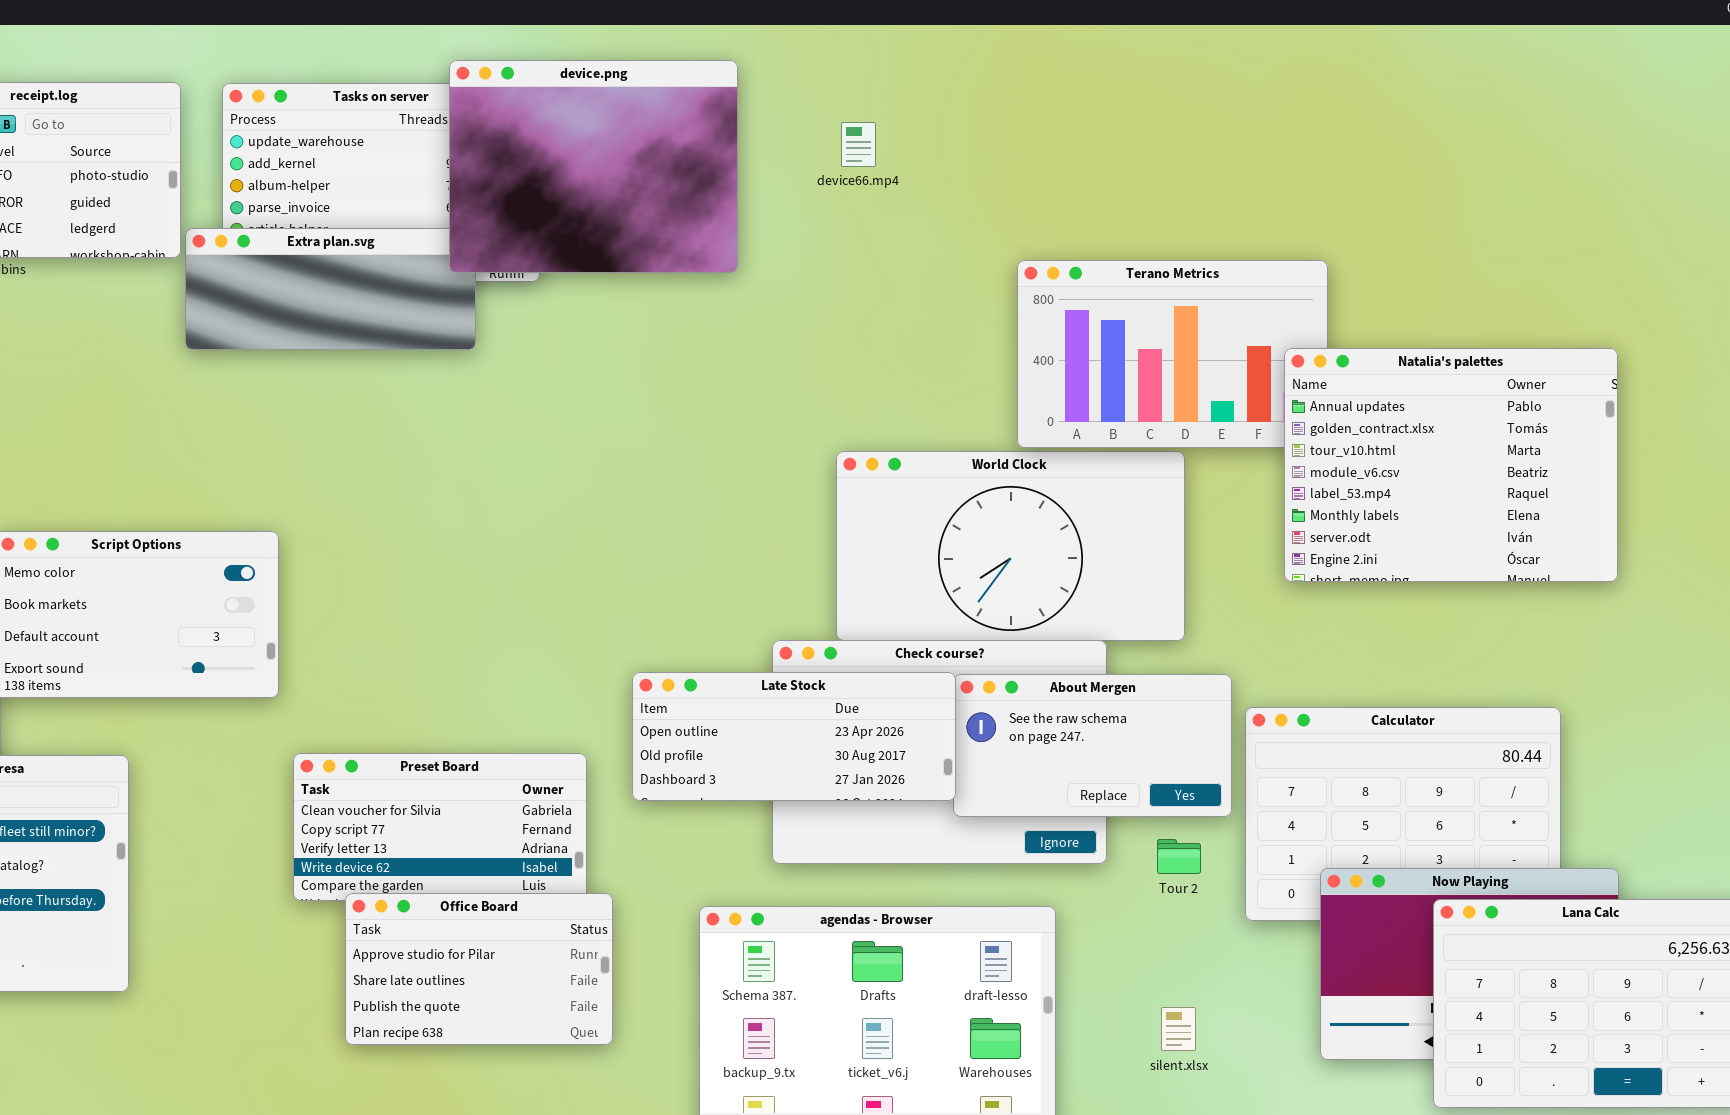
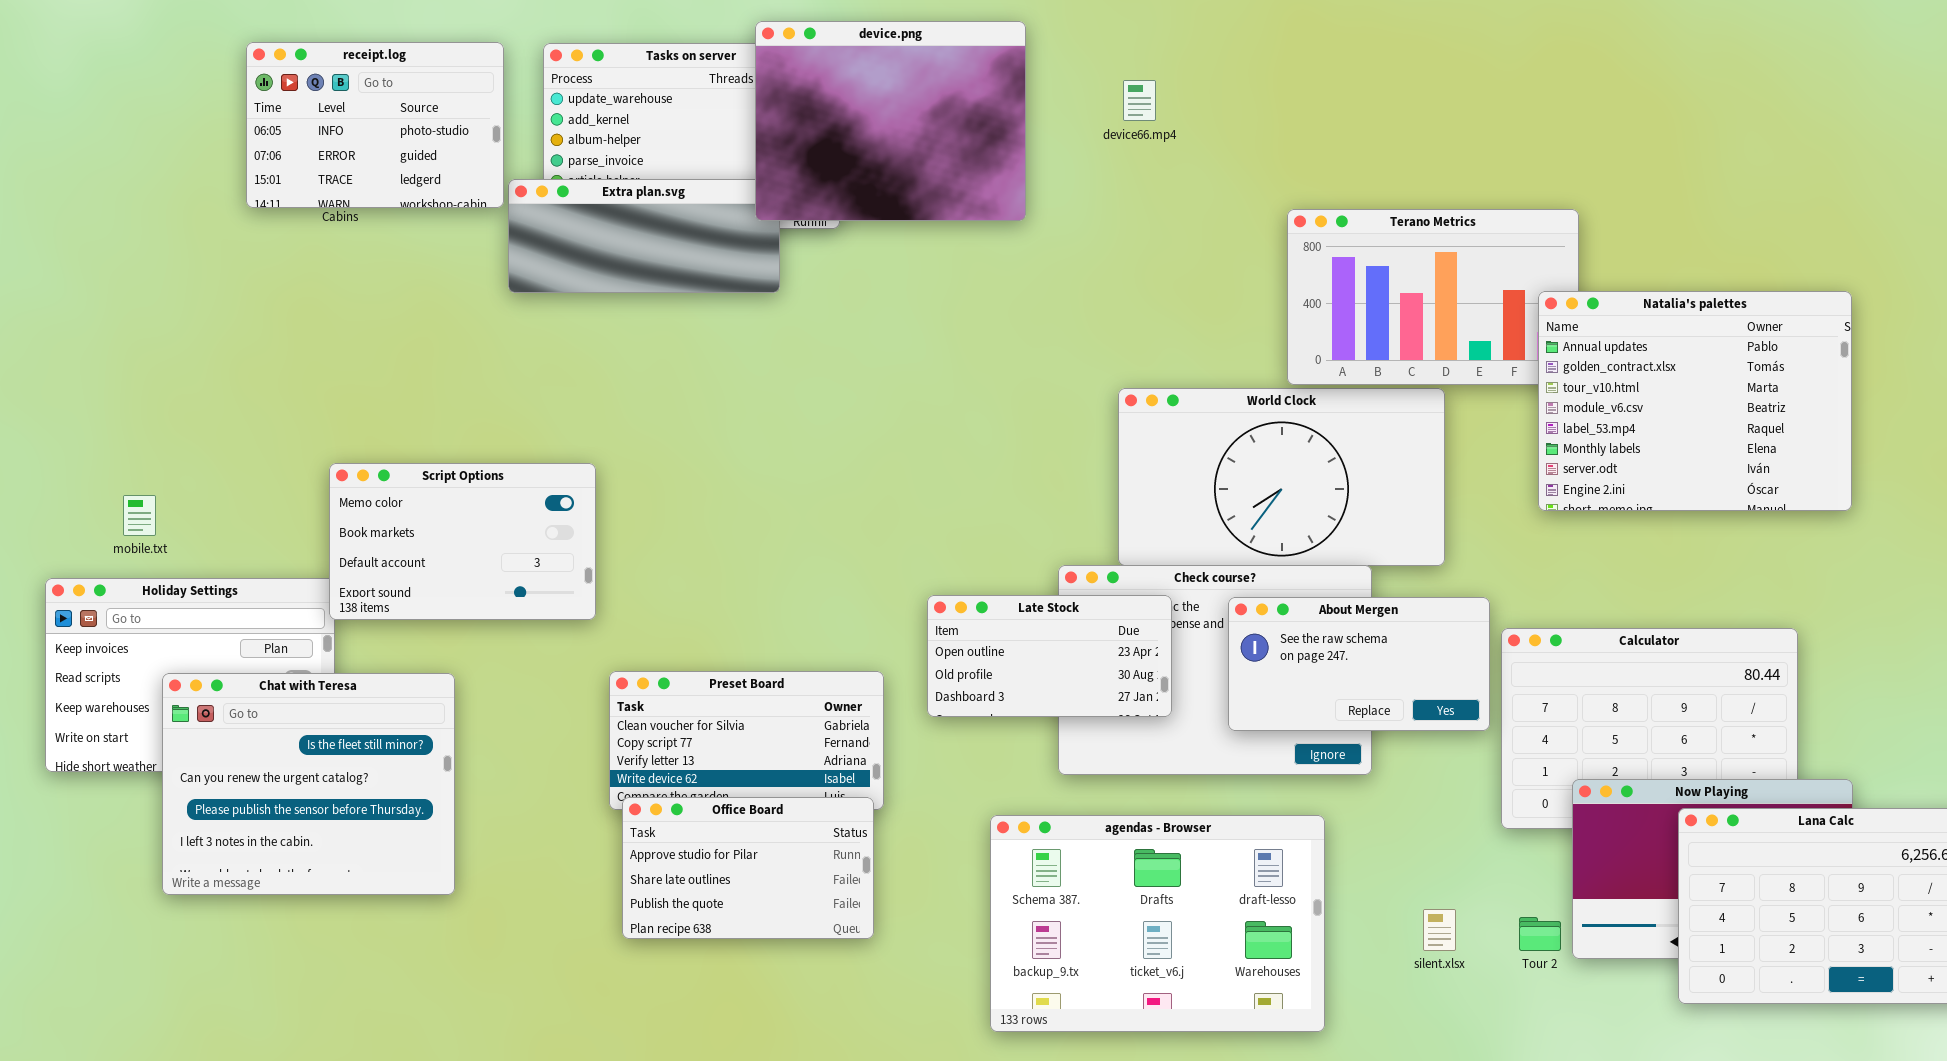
Late Stock: [632,672,956,801] -> [927,595,1172,717], resized
Tour 2: [1157,839,1201,874] -> [1519,917,1561,951], moved
Office Board: [345,893,613,1045] -> [622,797,874,939], moved

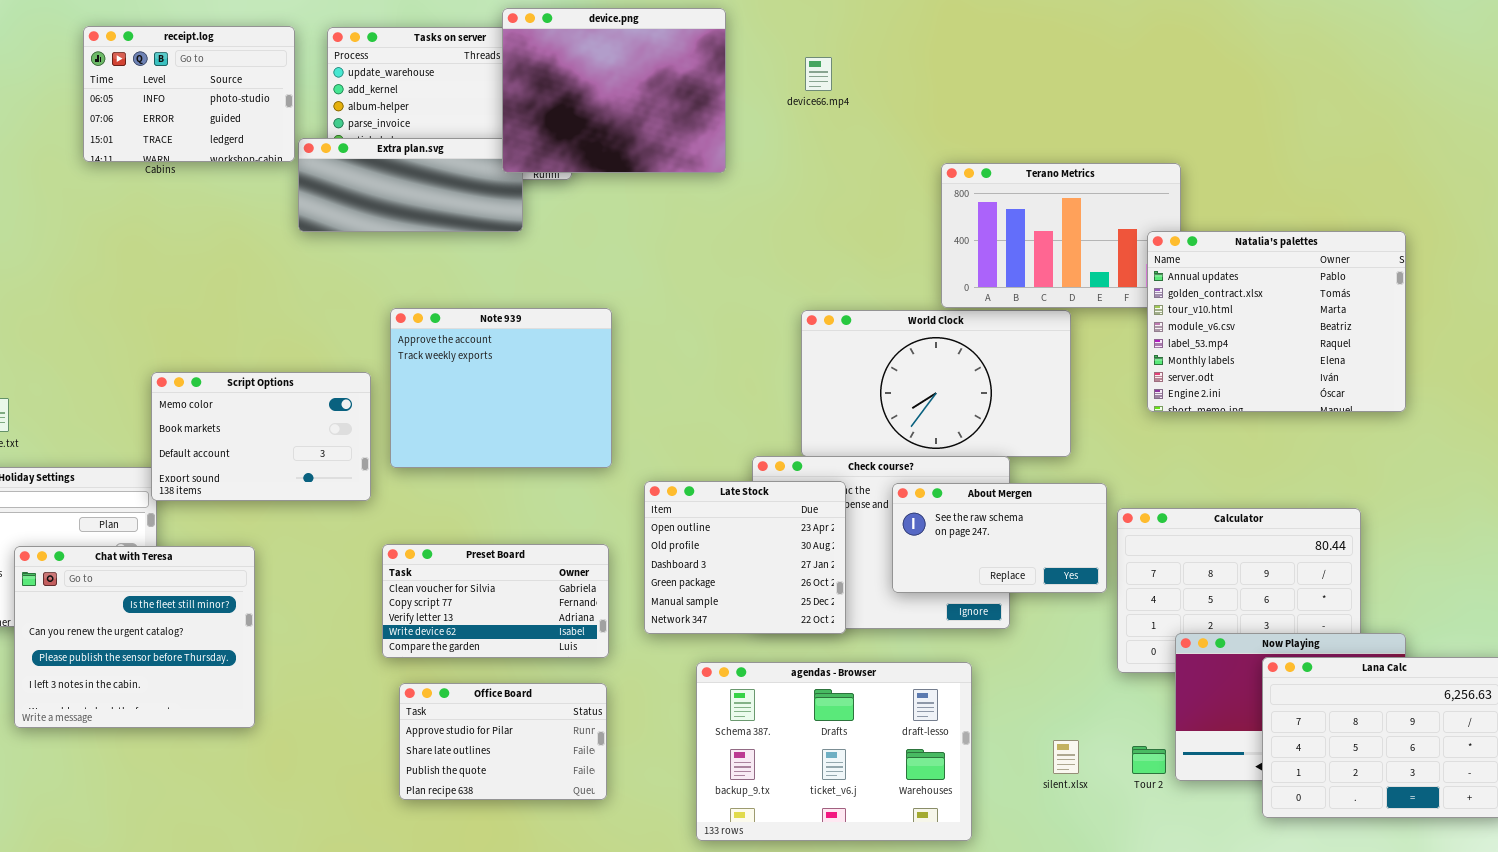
Note 939: none -> [390,308,612,468], opened
Late Stock: [927,595,1172,717] -> [644,481,846,634], resized
Office Board: [622,797,874,939] -> [399,683,607,800], moved

